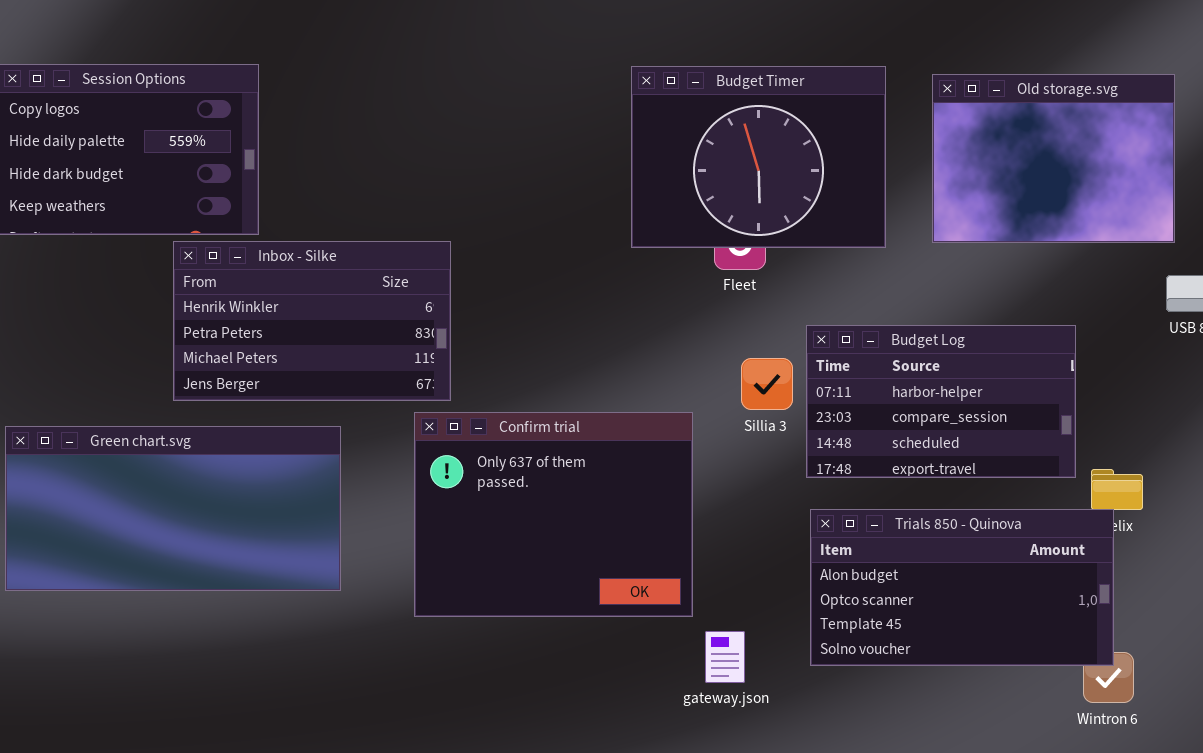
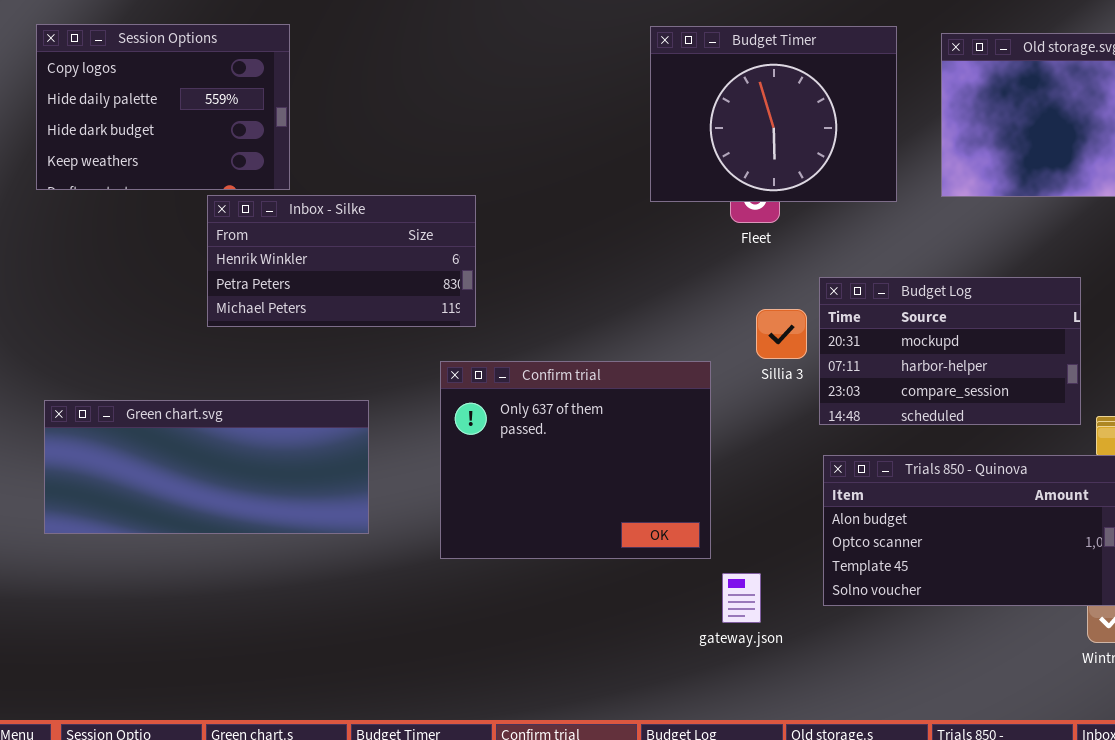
Inbox - Silke: [173,241,451,401] -> [207,195,476,327], resized
Budget Log: [806,325,1076,478] -> [819,277,1081,425], scrolled up 1 row
Green chart.svg: [5,426,341,591] -> [44,400,369,534], resized

